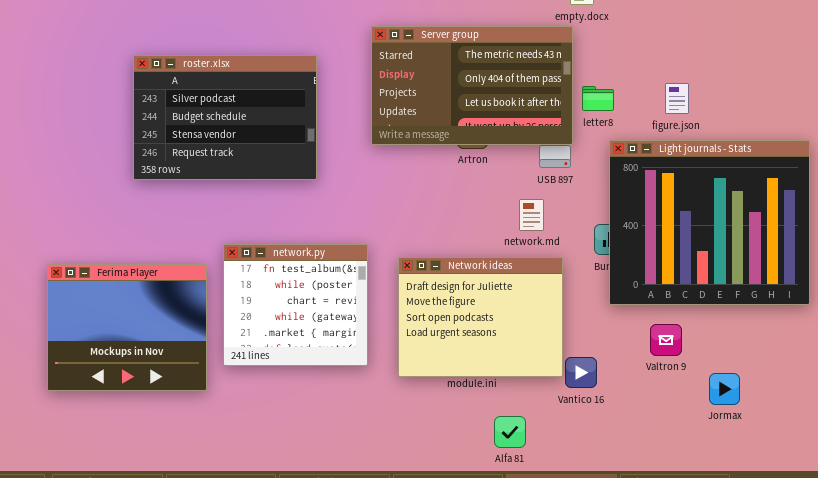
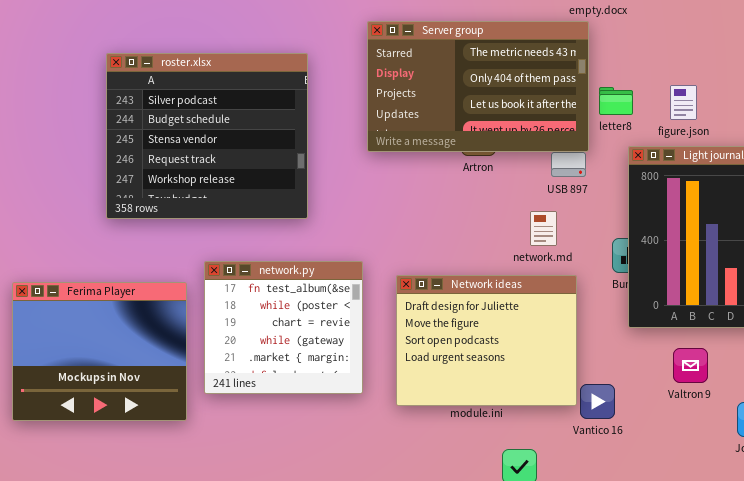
roster.xlsx: [133,55,317,180] -> [106,53,308,219], resized
figure.json: [665,83,689,114] -> [670,85,697,120], moved

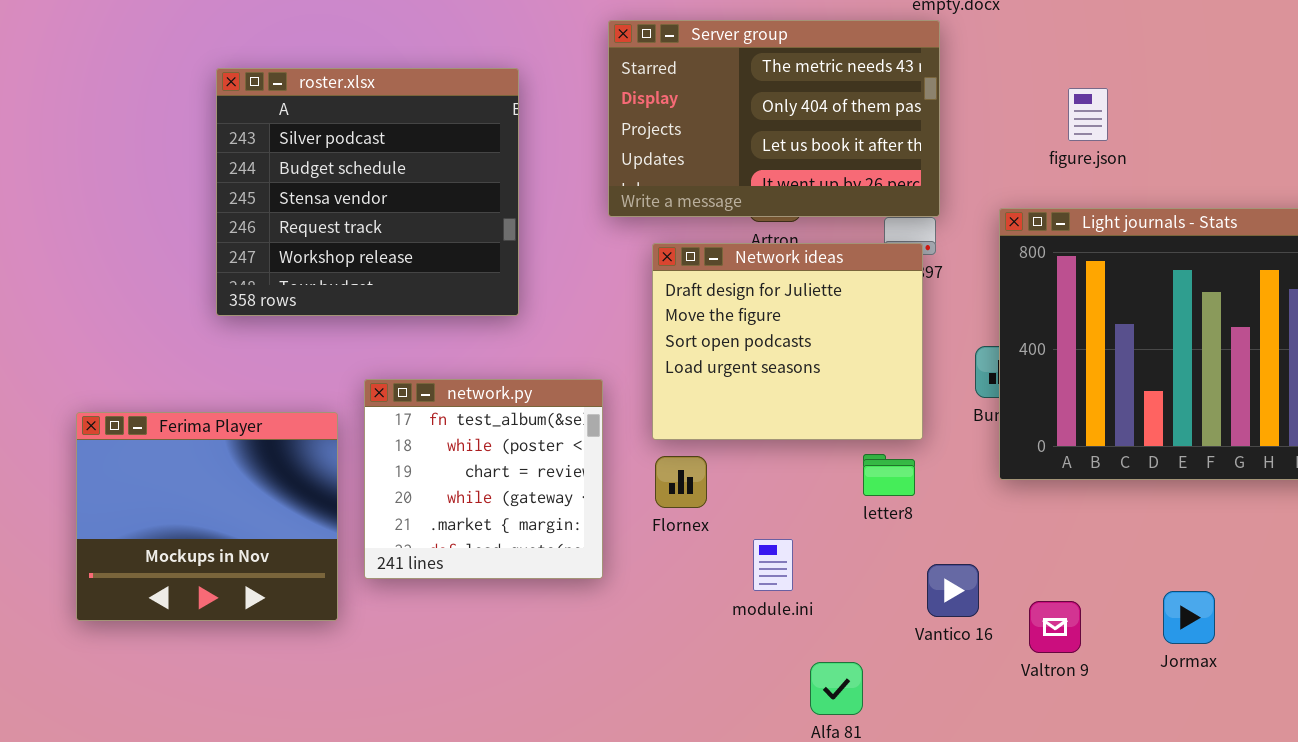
figure.json: [670,85,697,120] -> [1068,88,1108,141], moved
letter8: [599,87,633,115] -> [863,454,915,496], moved
Network ideas: [396,275,577,406] -> [652,243,923,440], moved
Valtron 9: [673,348,708,383] -> [1029,601,1081,653], moved

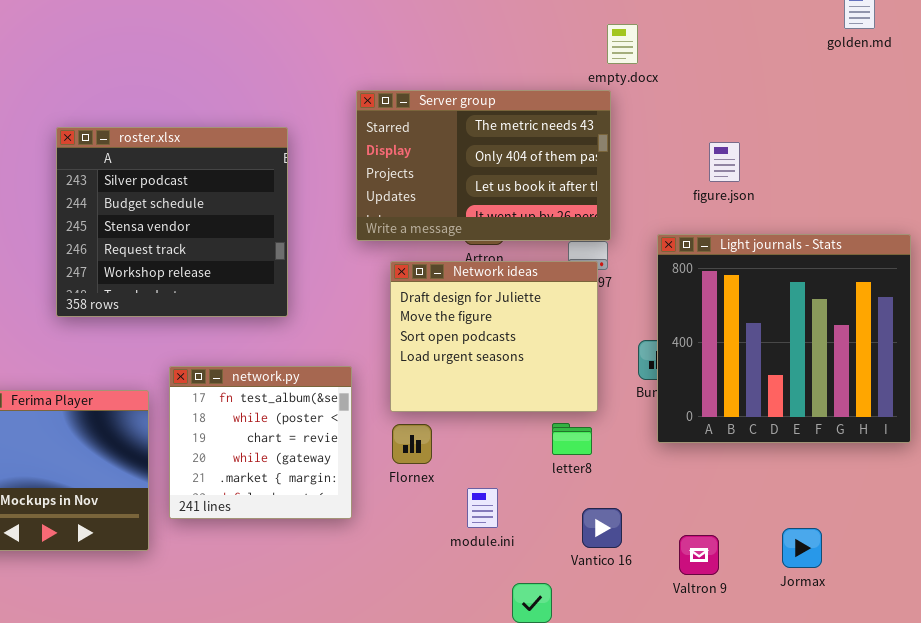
Vantico 16: [927,564,979,617] -> [582,508,622,548], moved

